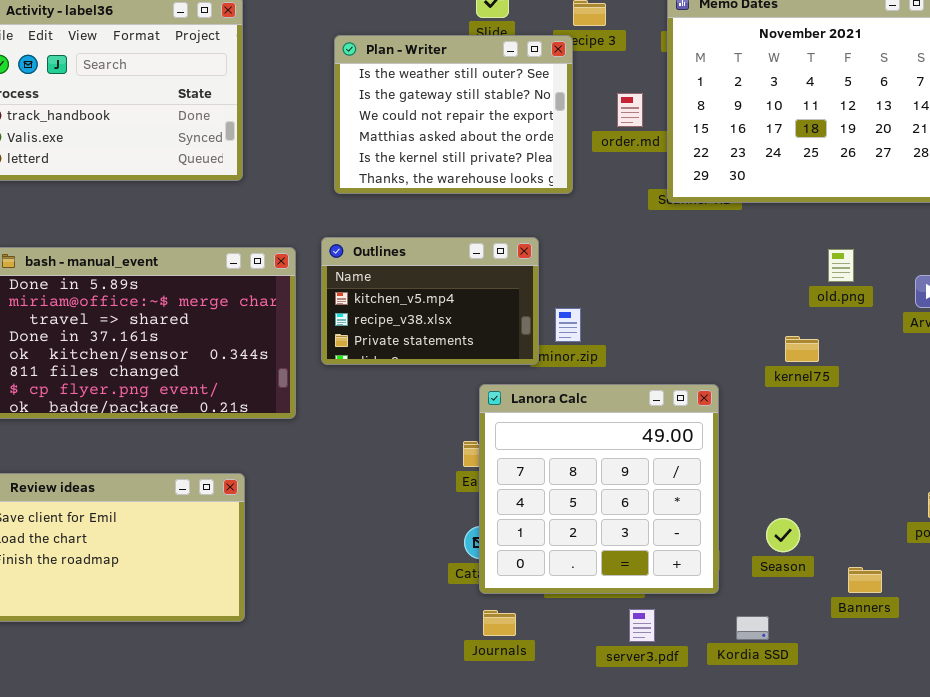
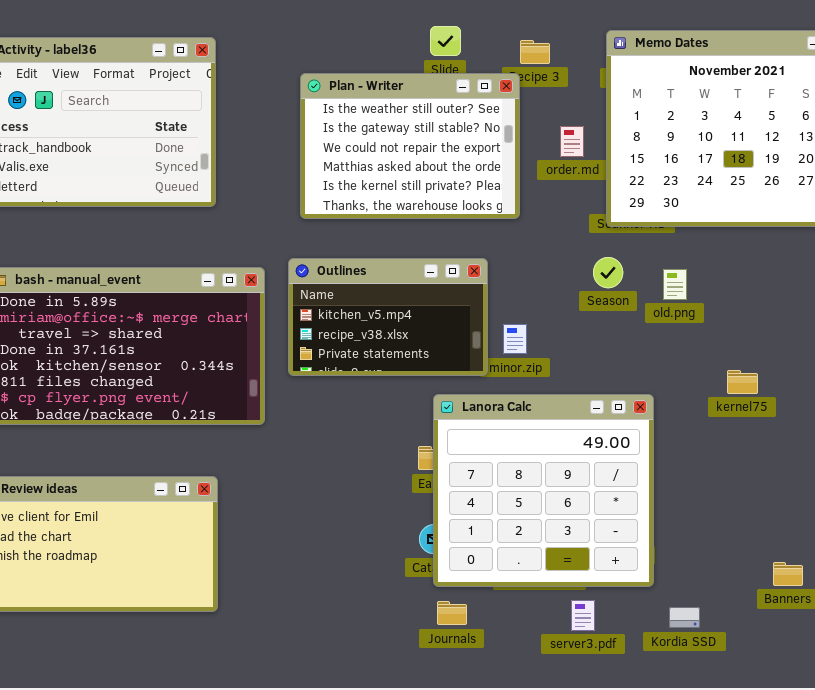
old.png: [828,249,854,282] -> [663,269,687,300], moved
kernel75: [785,336,819,362] -> [727,370,758,394], moved
Season: [766,518,800,552] -> [593,257,623,288], moved

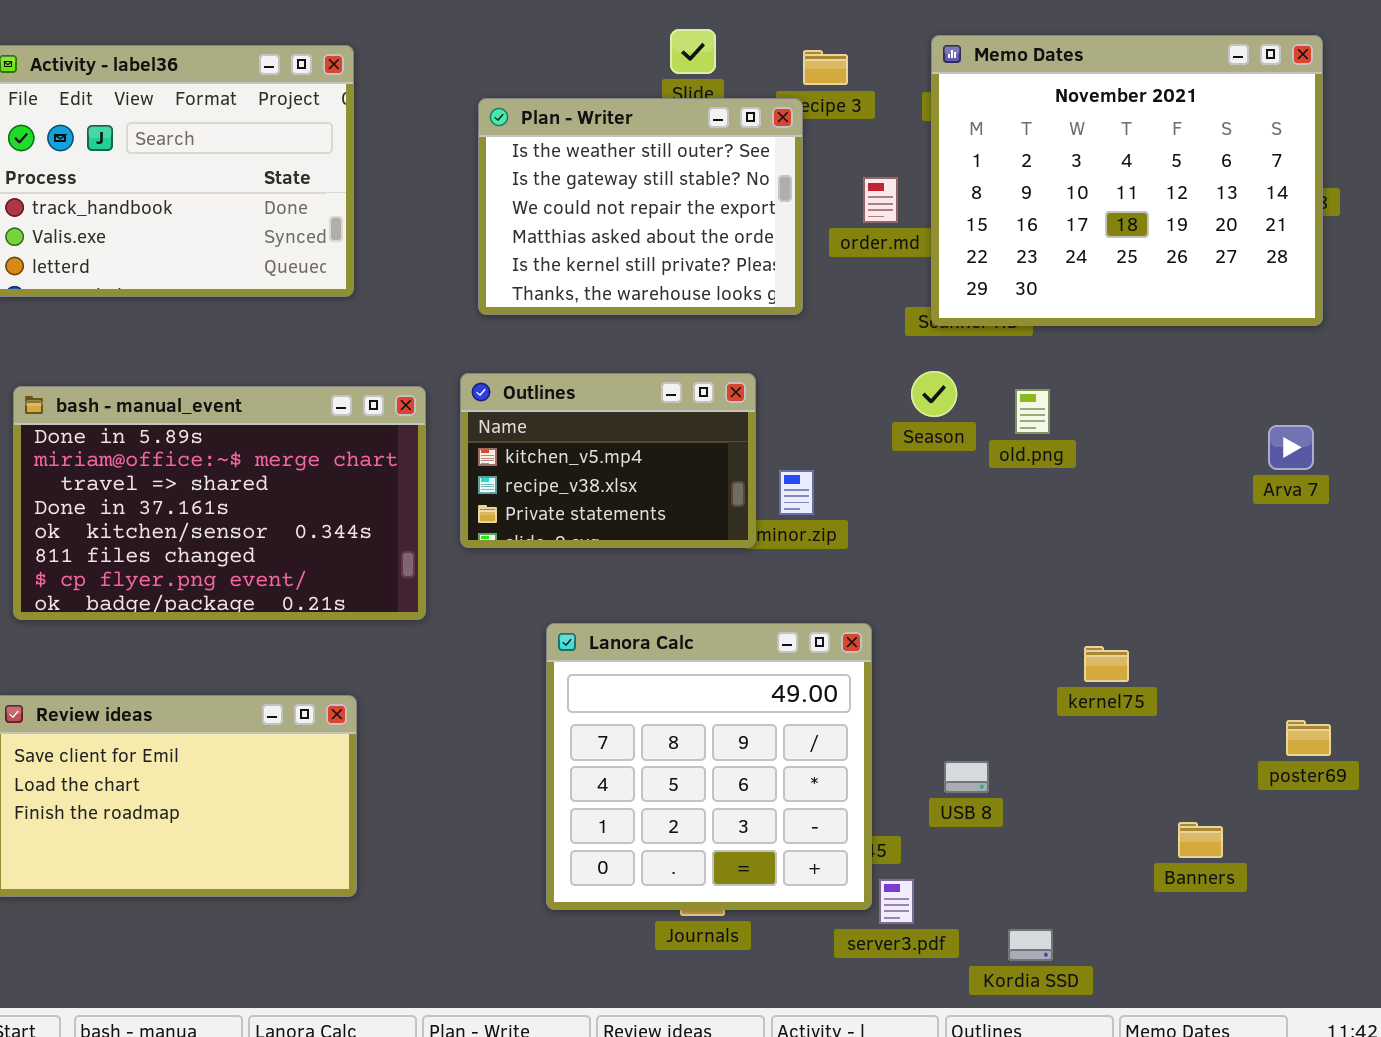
kernel75: [727,370,758,394] -> [1084,646,1129,682], moved
Lanora Calc: [433,394,654,587] -> [546,623,872,910], moved
Kordia SSD: [669,607,700,628] -> [1008,929,1053,961], moved

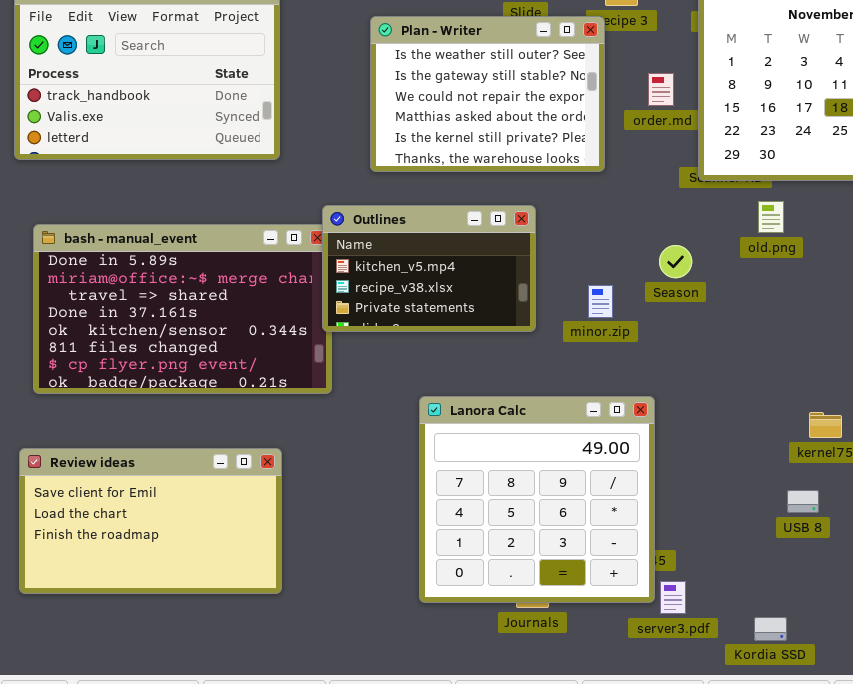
Season: [911,371,957,417] -> [659,245,692,278], moved
Outlines: [460,373,756,548] -> [322,205,536,332], moved
old.png: [1015,389,1050,434] -> [758,201,784,233], moved
USB 8: [944,761,989,793] -> [787,490,819,513], moved

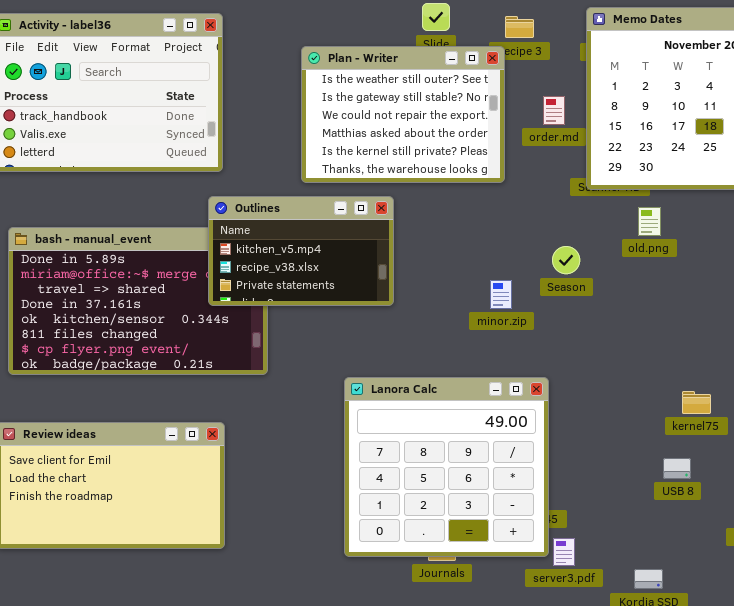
Outlines: [322,205,536,332] -> [208,196,394,306], moved

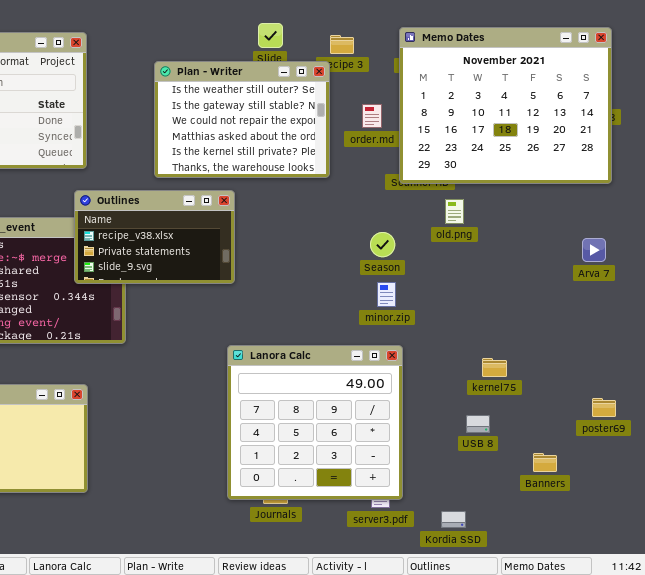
Outlines: [208,196,394,306] -> [74,190,235,284], scrolled down 1 row
minor.zip: [490,280,512,309] -> [377,282,396,307], moved
Lanora Calc: [344,377,549,557] -> [227,345,403,500], moved

